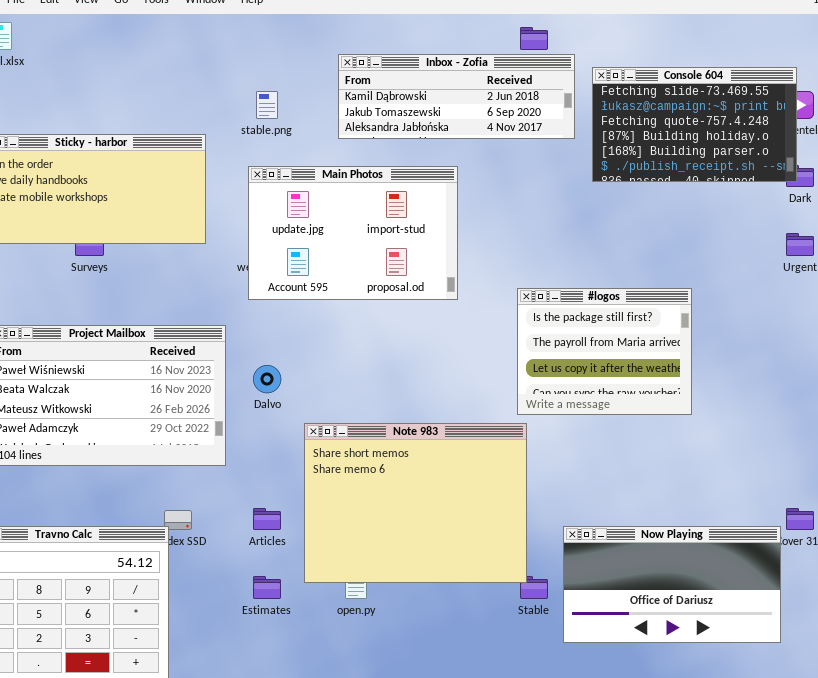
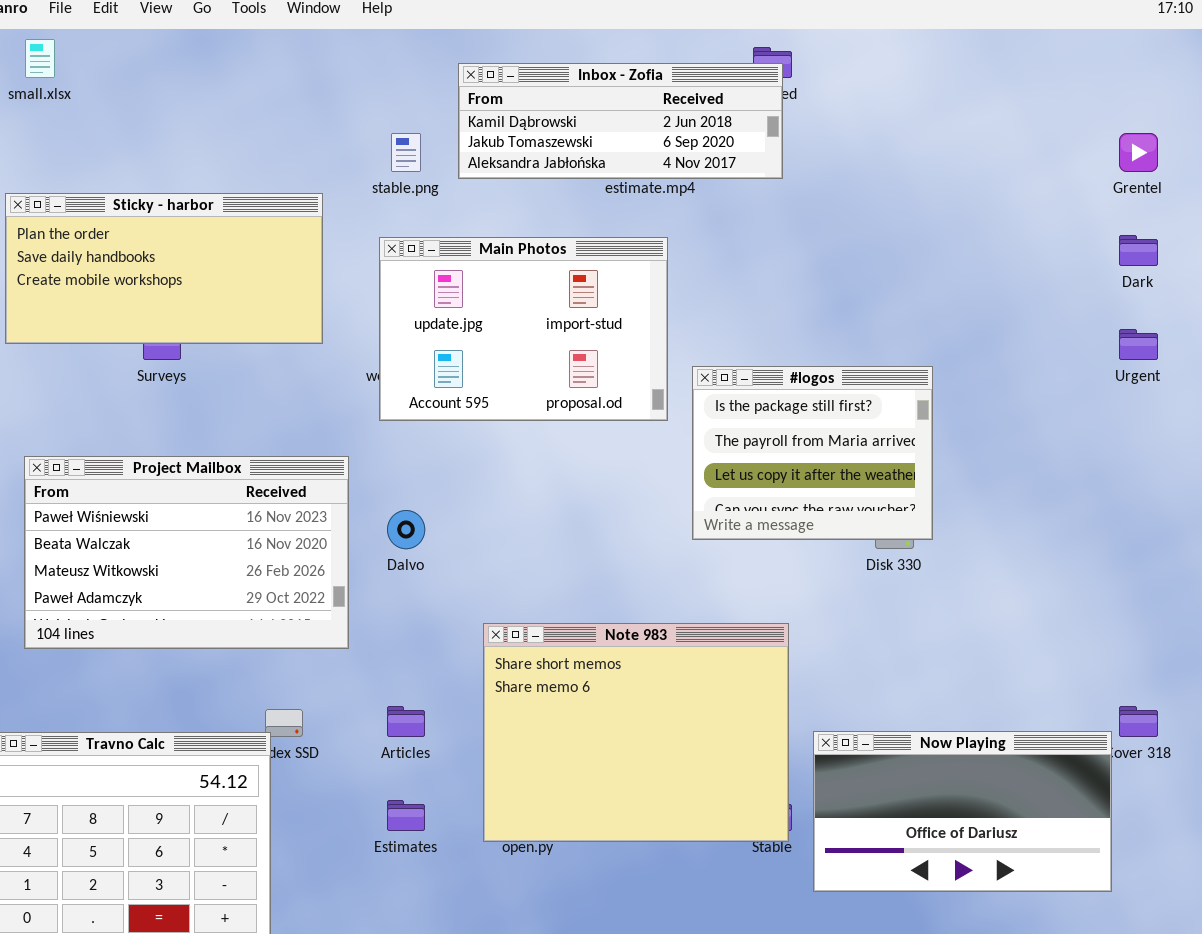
Inbox - Zofia: [338,54,575,139] -> [458,63,783,179], moved
Console 604: [592,67,797,182] -> none, closed
#logos: [517,288,692,415] -> [692,366,933,540], moved
Note 983: [304,423,527,583] -> [483,623,789,842], moved

